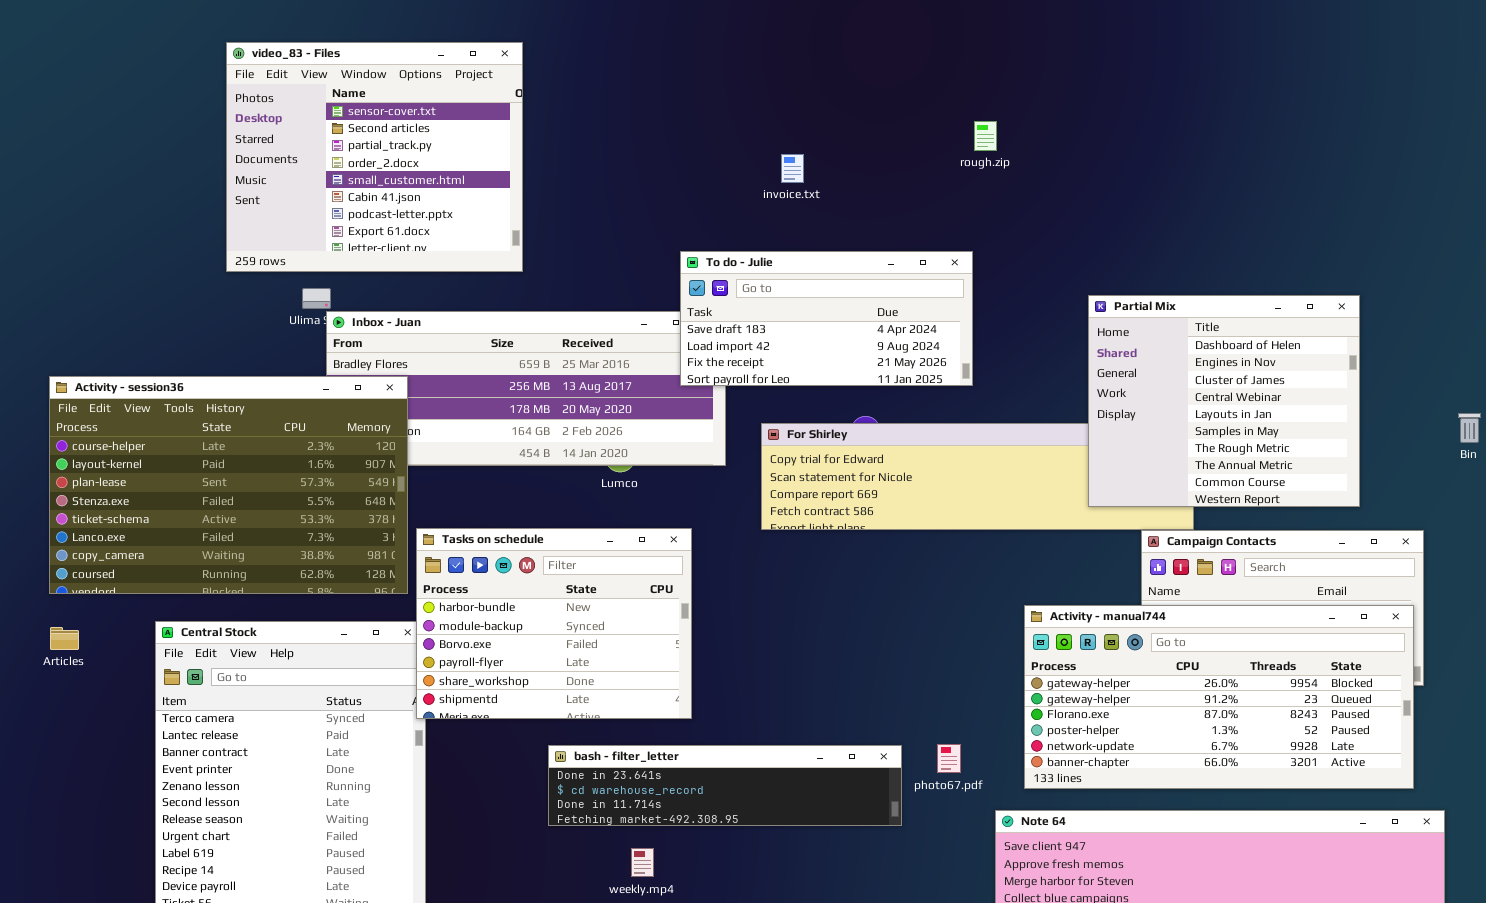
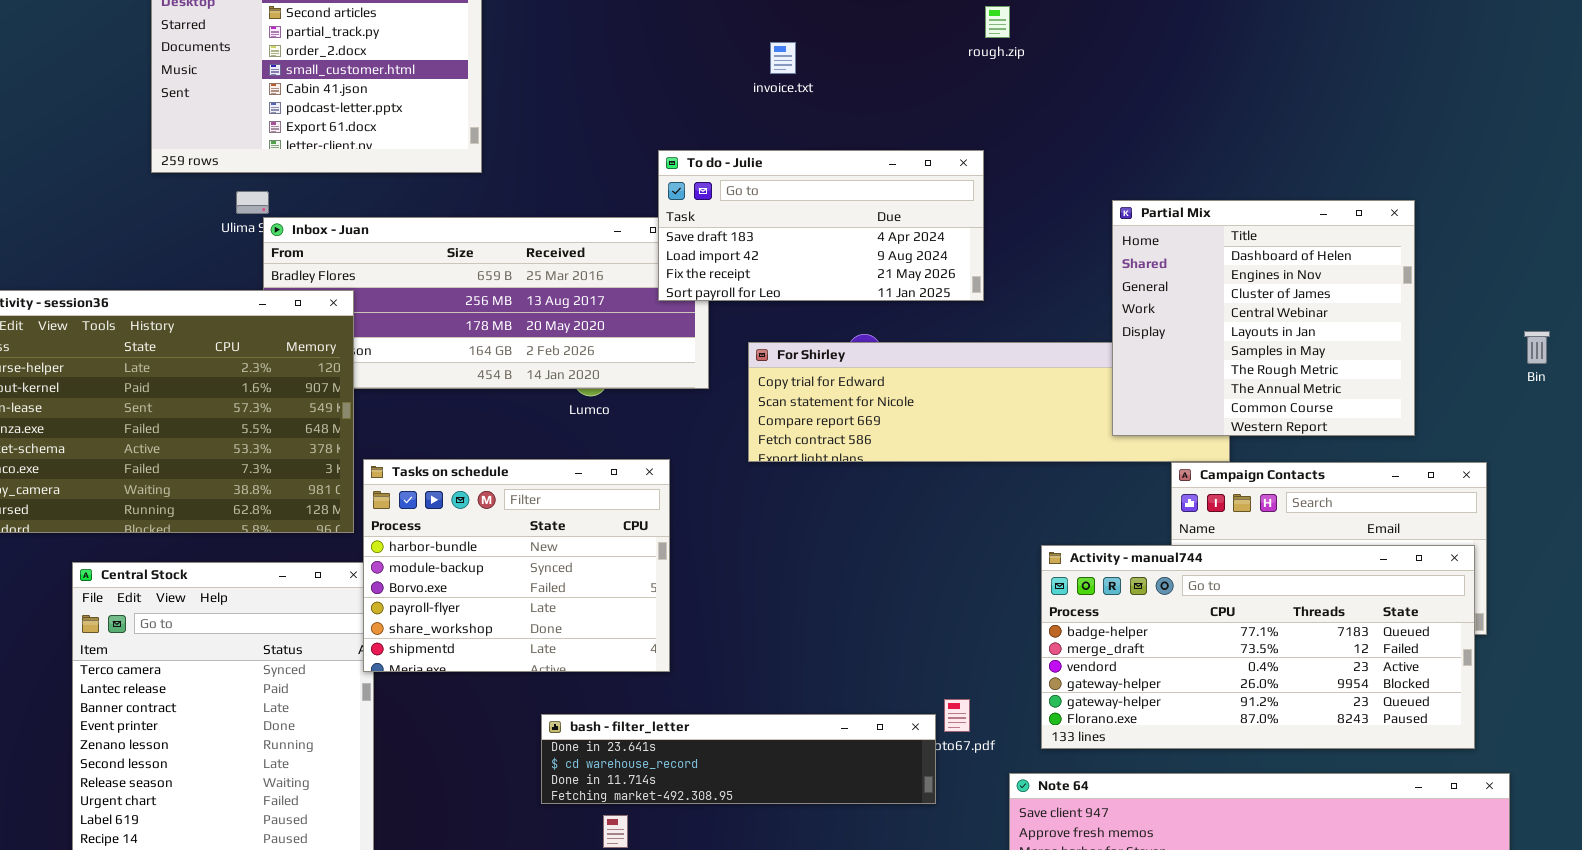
Activity - manual744: [1024,605,1414,789] -> [1041,545,1475,749], scrolled up 3 rows
bash - filter_letter: [548,745,902,826] -> [541,714,936,804], moved

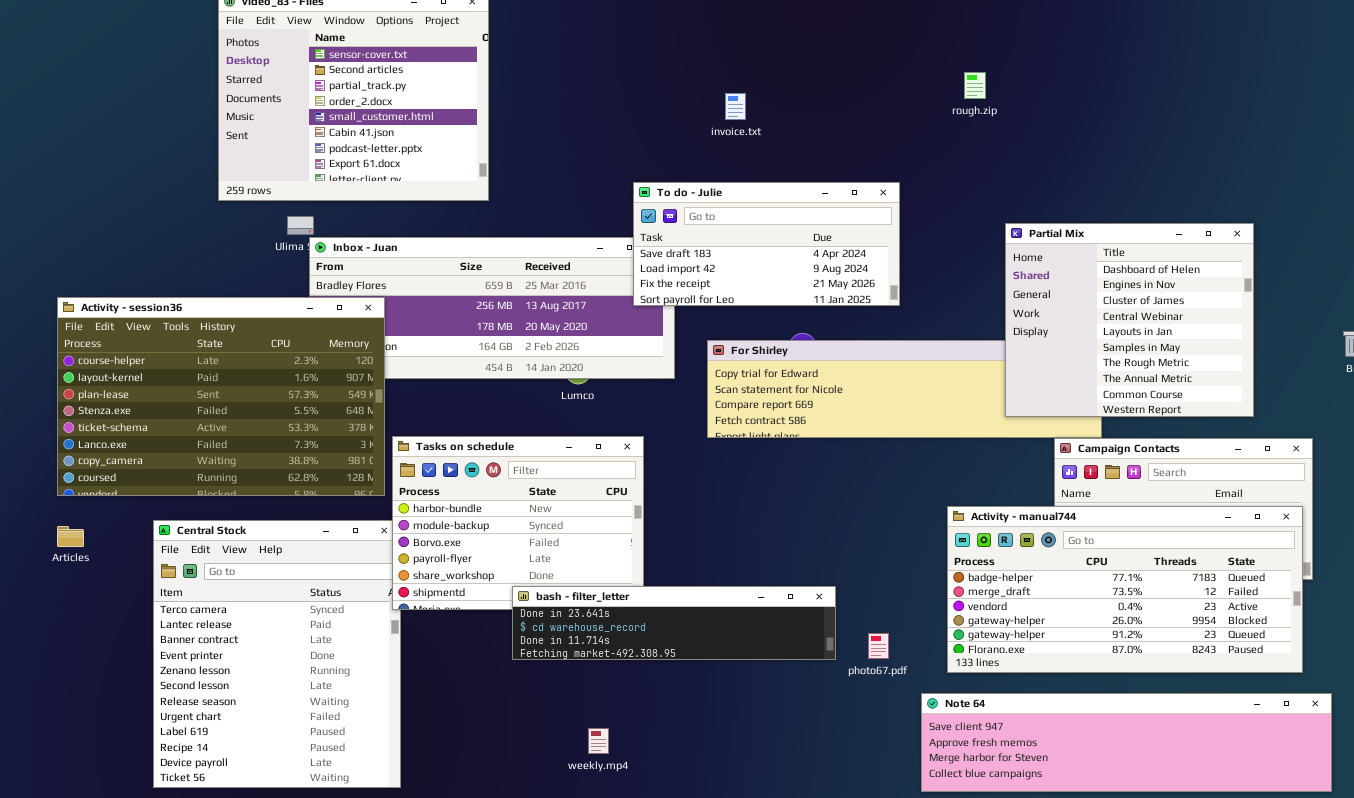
rough.zip: [985,6,1010,38] -> [964,72,986,99], moved
bash - filter_letter: [541,714,936,804] -> [512,586,836,660], moved

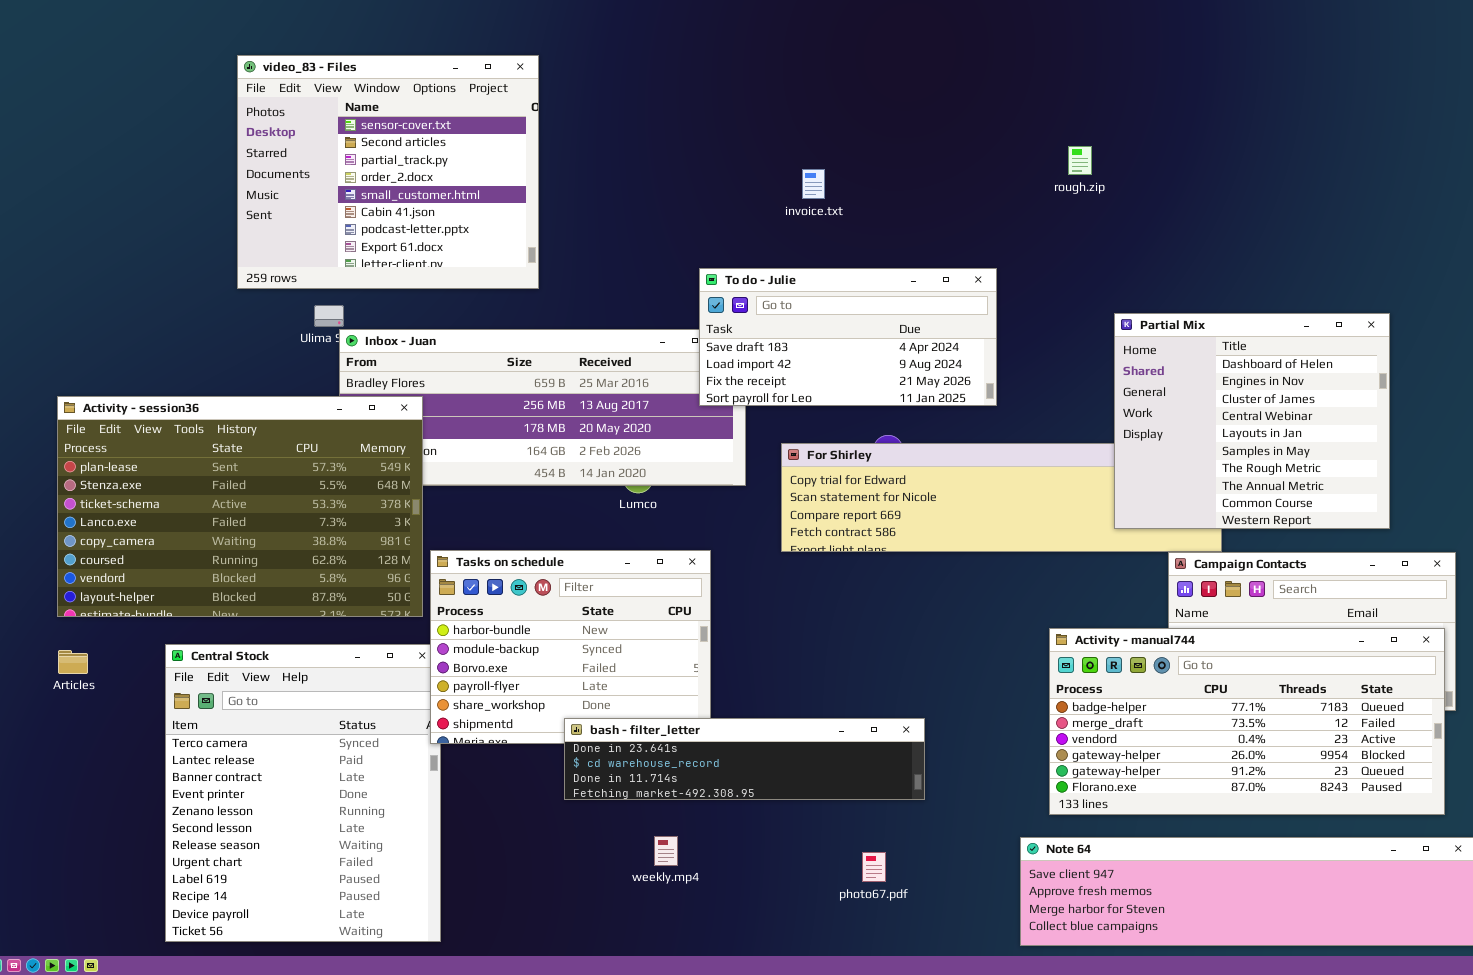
Activity - session36: [57,297,385,496] -> [57,396,423,617], scrolled down 2 rows
photo67.pdf: [868,633,889,659] -> [862,852,886,882], moved
weekly.mp4: [588,728,609,754] -> [654,836,678,866], moved

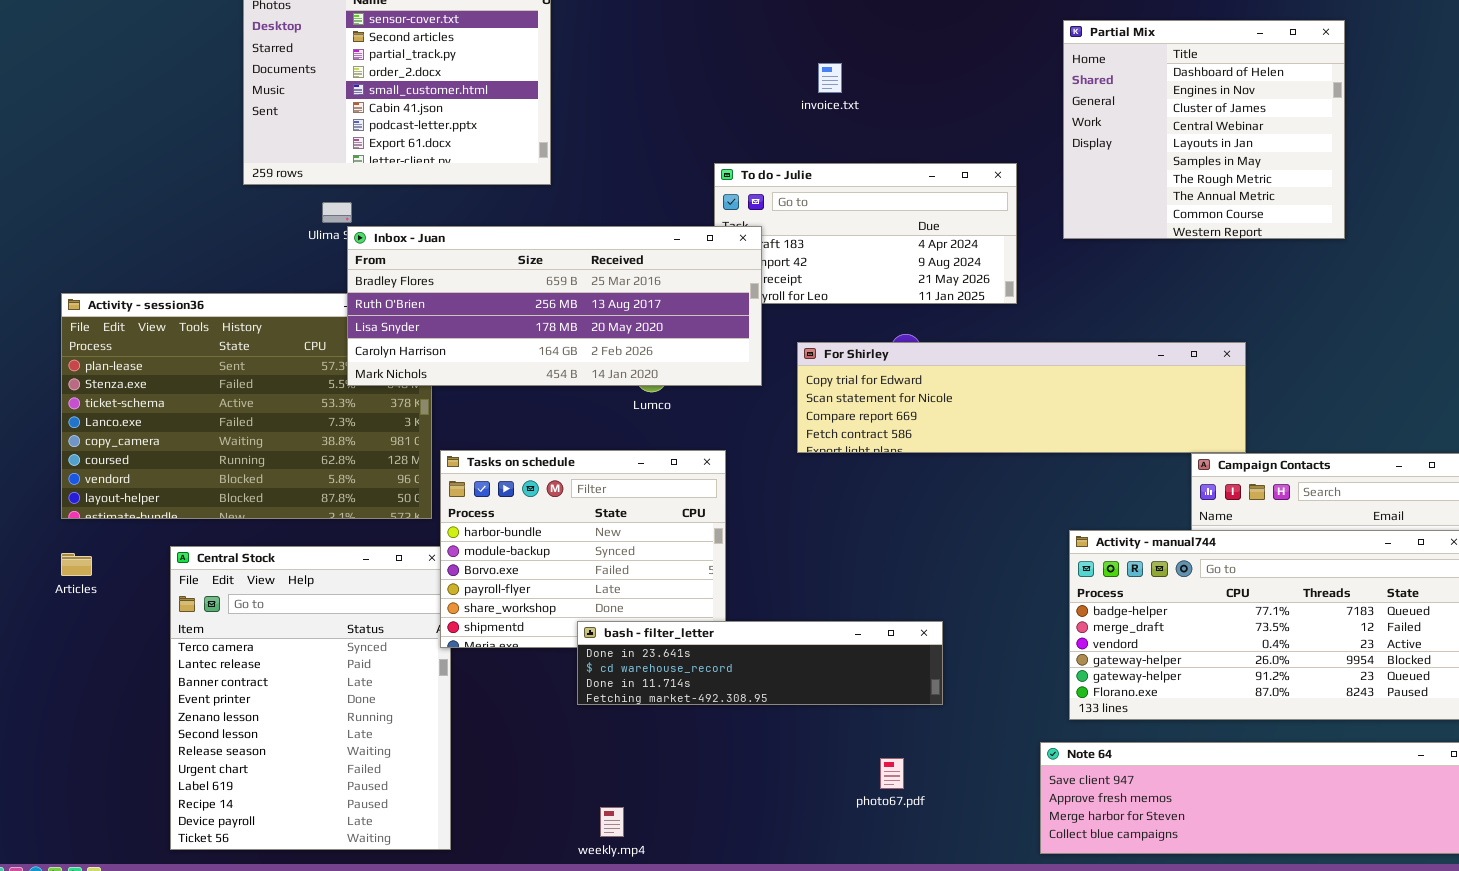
Partial Mix: [1114,313,1390,529] -> [1063,20,1345,239], moved
Inbox - Juan: [339,329,746,486] -> [347,226,762,386], raised
weekly.mp4: [654,836,678,866] -> [600,807,624,837], moved

